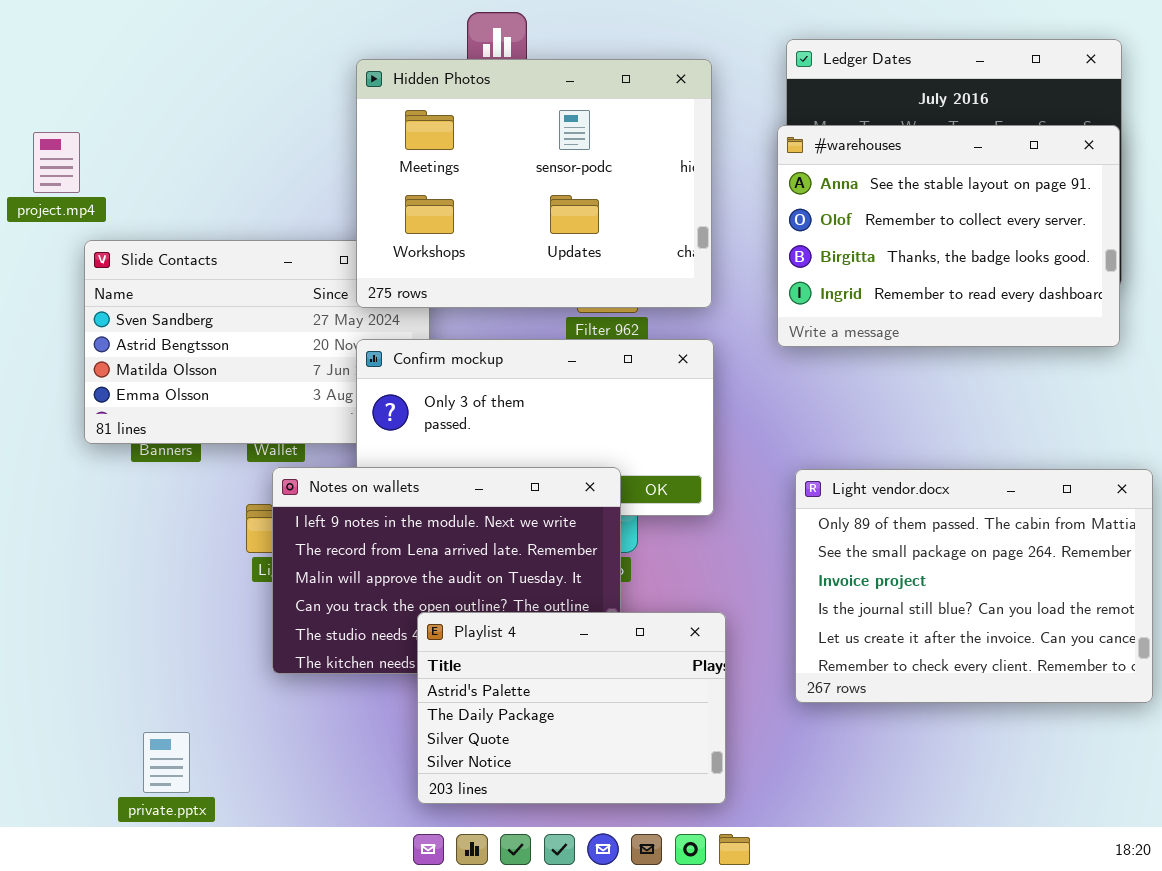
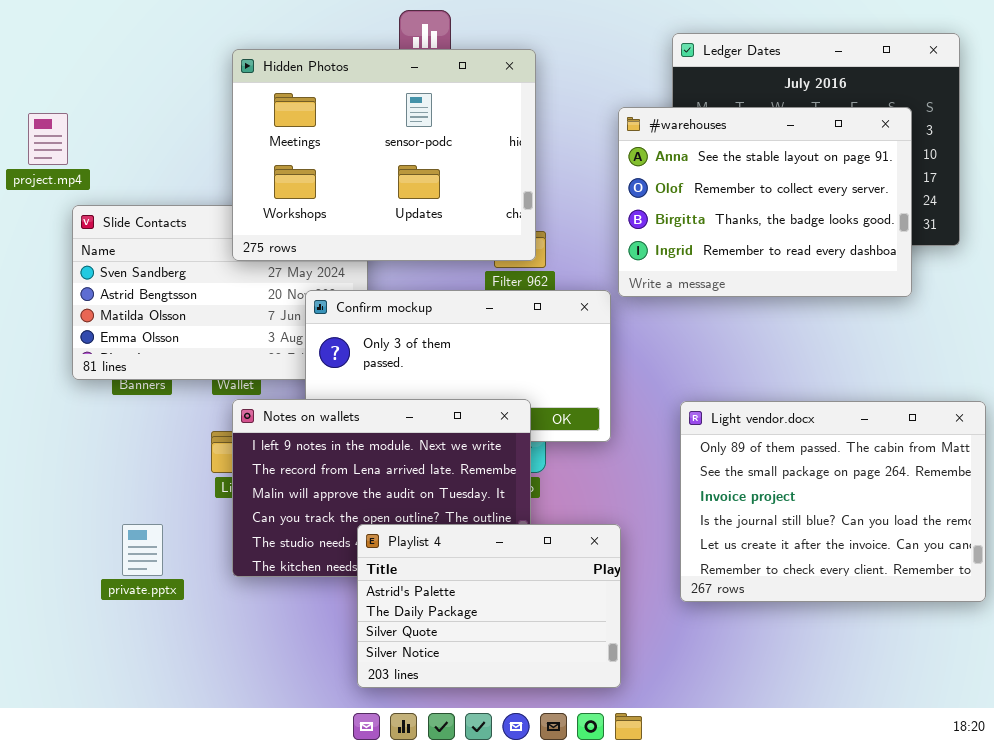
Hidden Photos: [356,59,712,308] -> [232,49,536,261], moved
#warehouses: [777,125,1120,347] -> [618,107,912,297], moved
private.pptx: [143,732,190,793] -> [122,524,163,576], moved

